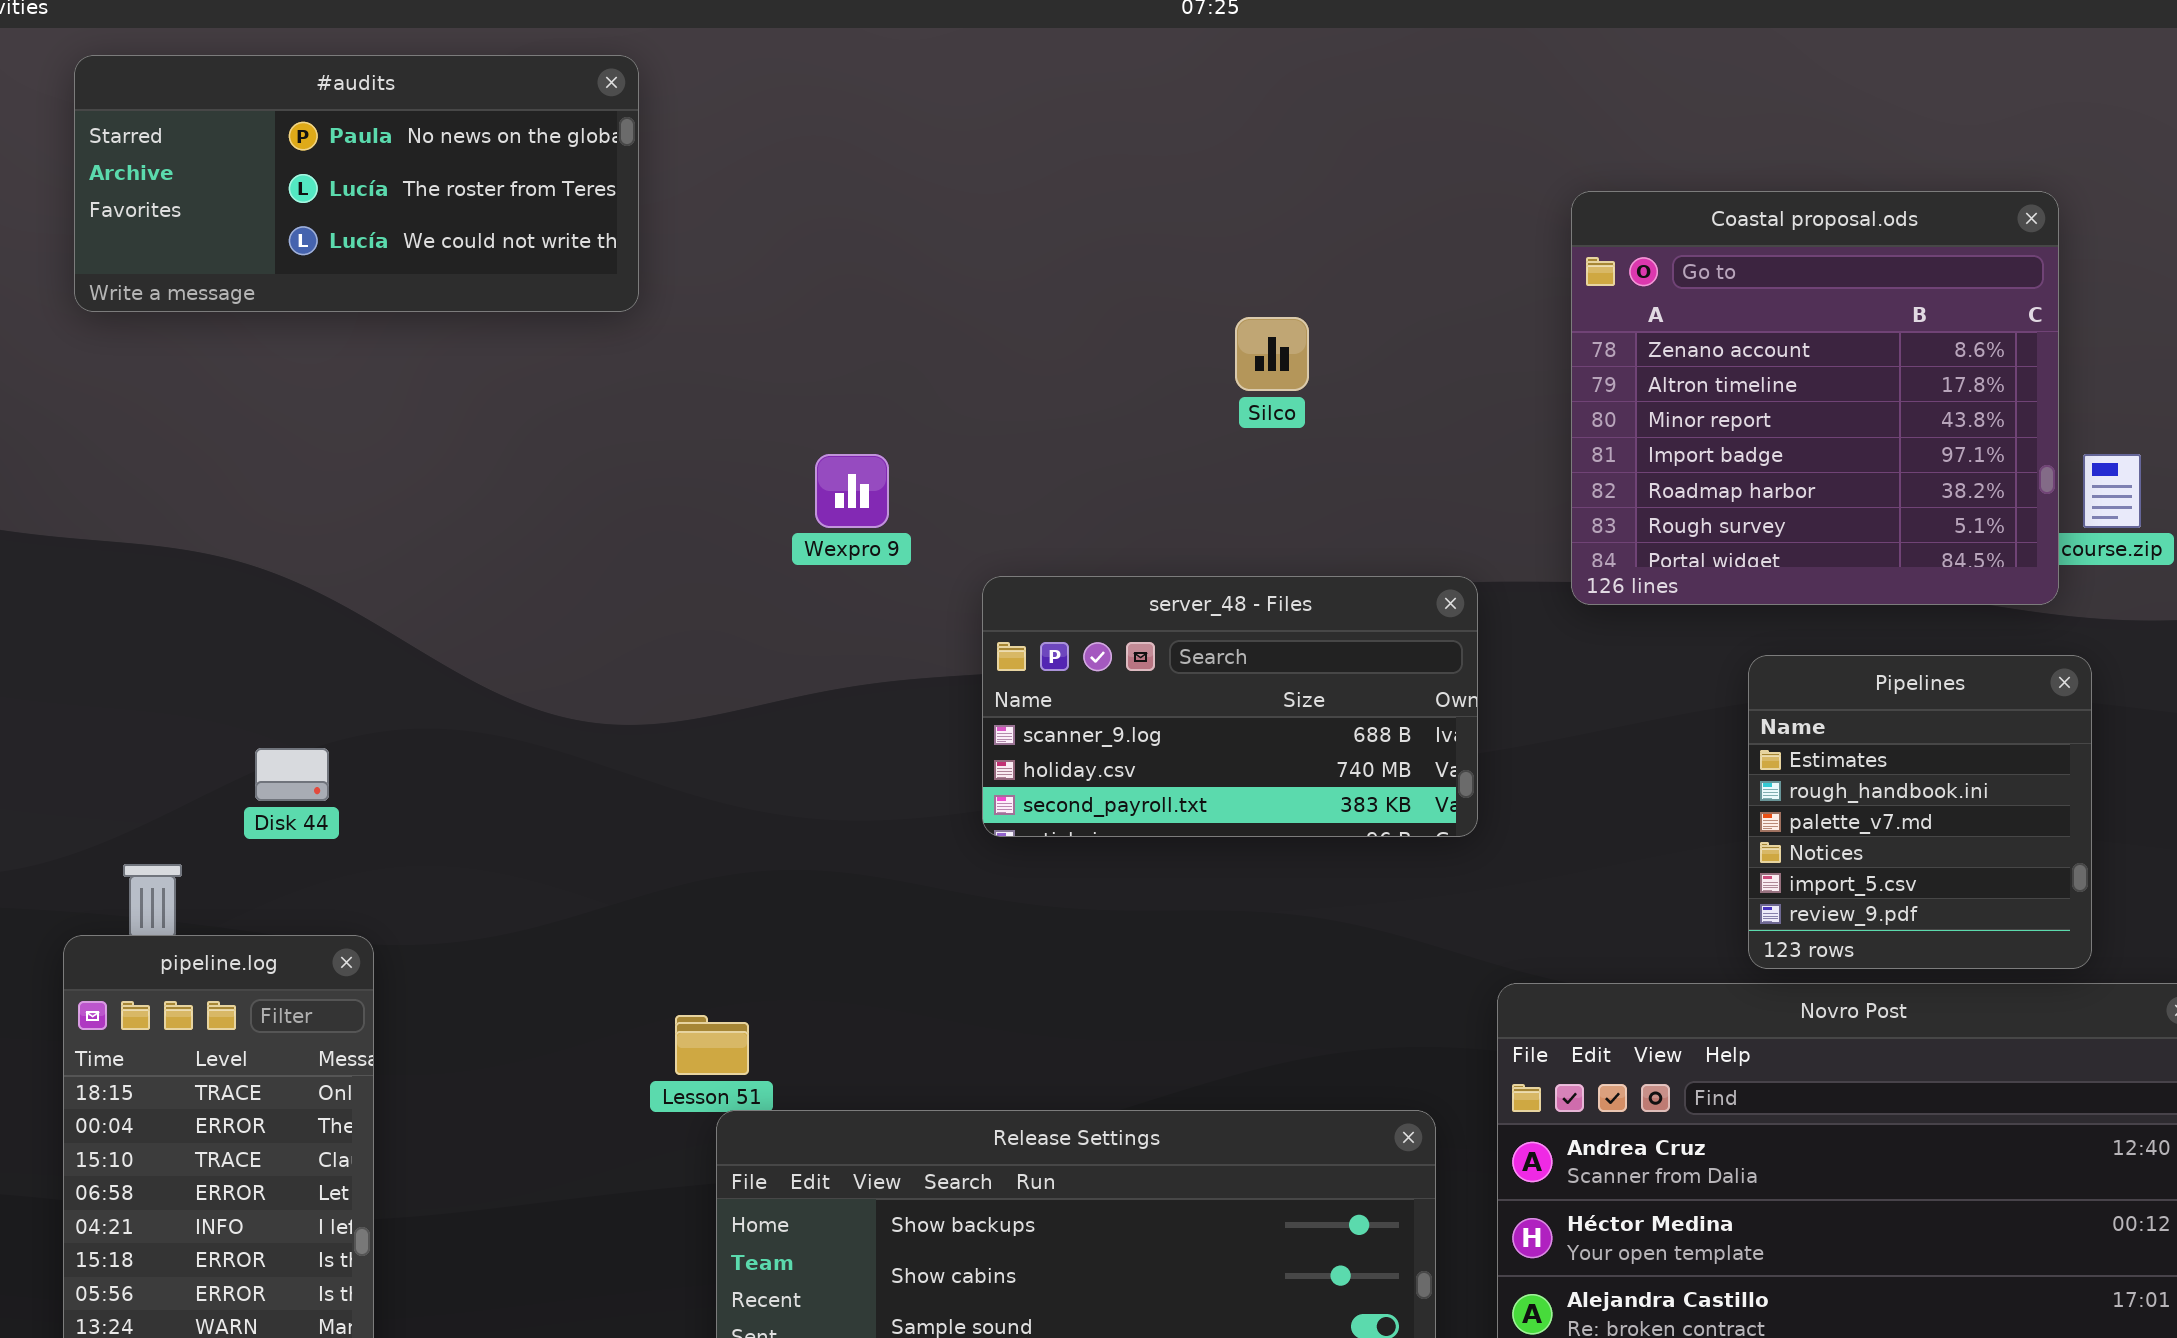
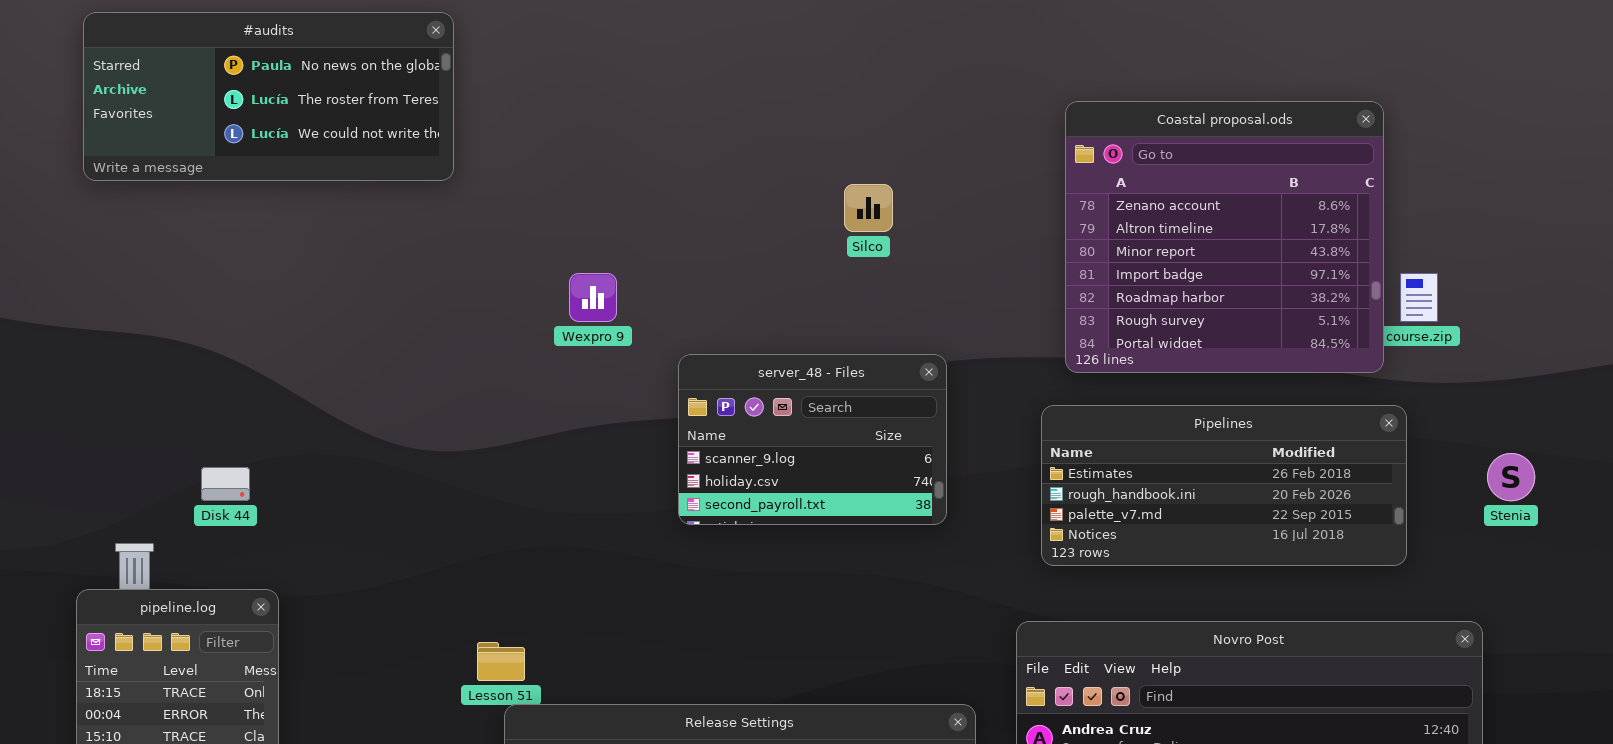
server_48 - Files: [982,576,1478,837] -> [678,354,947,525], resized
Pipelines: [1748,655,2092,969] -> [1041,405,1407,566], resized

